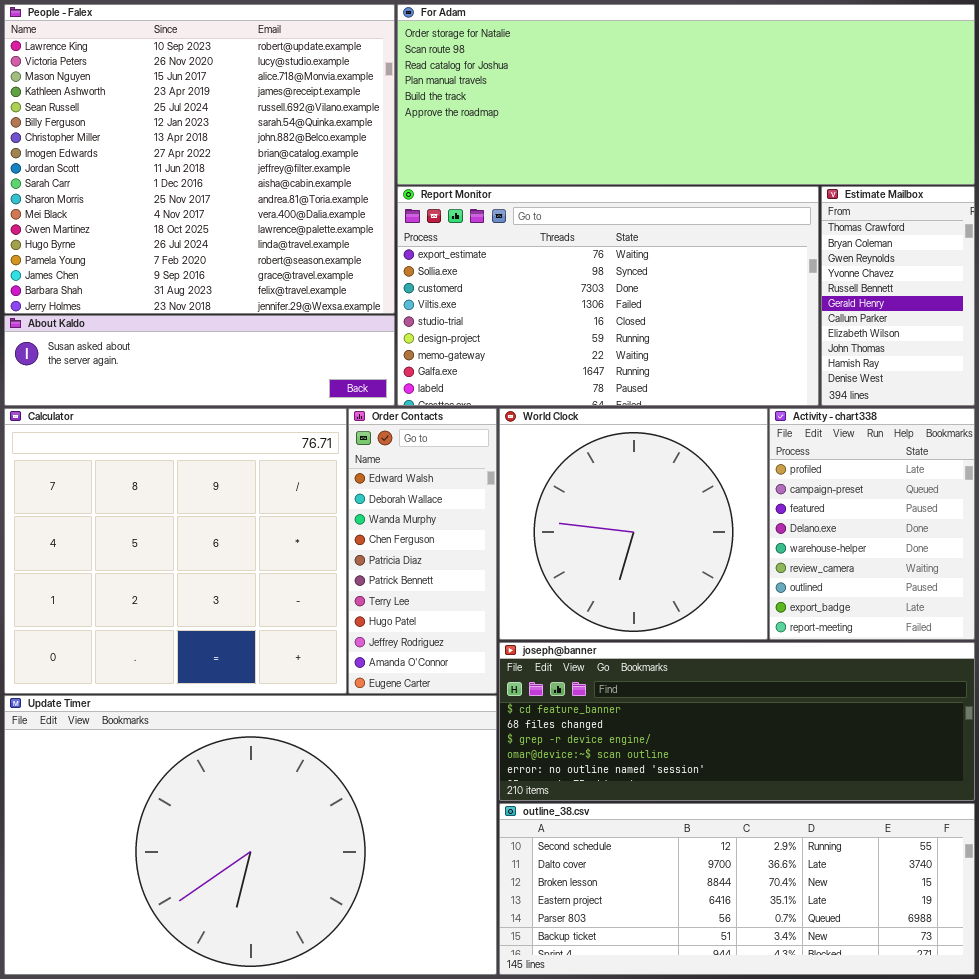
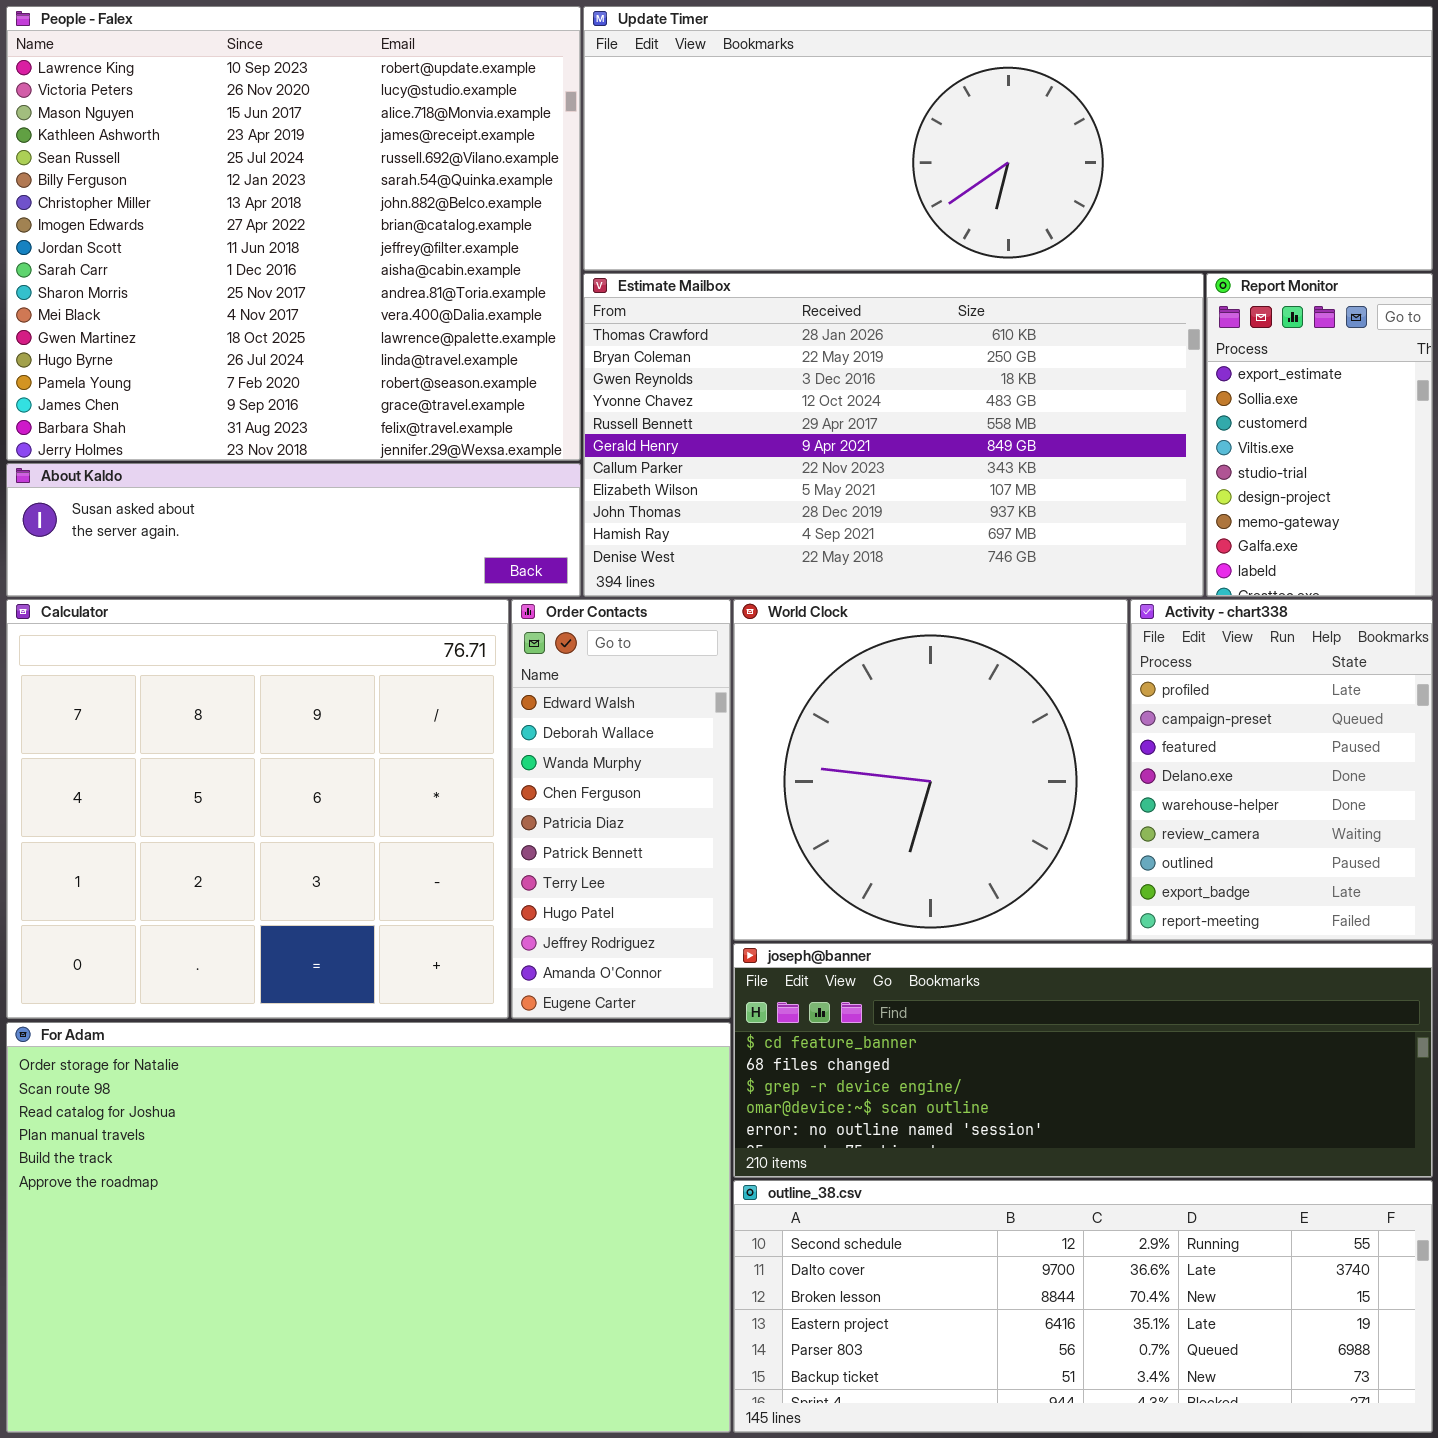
For Adam: [397,4,975,185] -> [6,1022,731,1433], moved, resized
Report Monitor: [397,186,819,406] -> [1206,273,1433,597], moved, resized
Estimate Mailbox: [821,186,975,406] -> [583,273,1204,597], moved, resized
Update Timer: [4,695,497,975] -> [583,6,1433,271], moved, resized

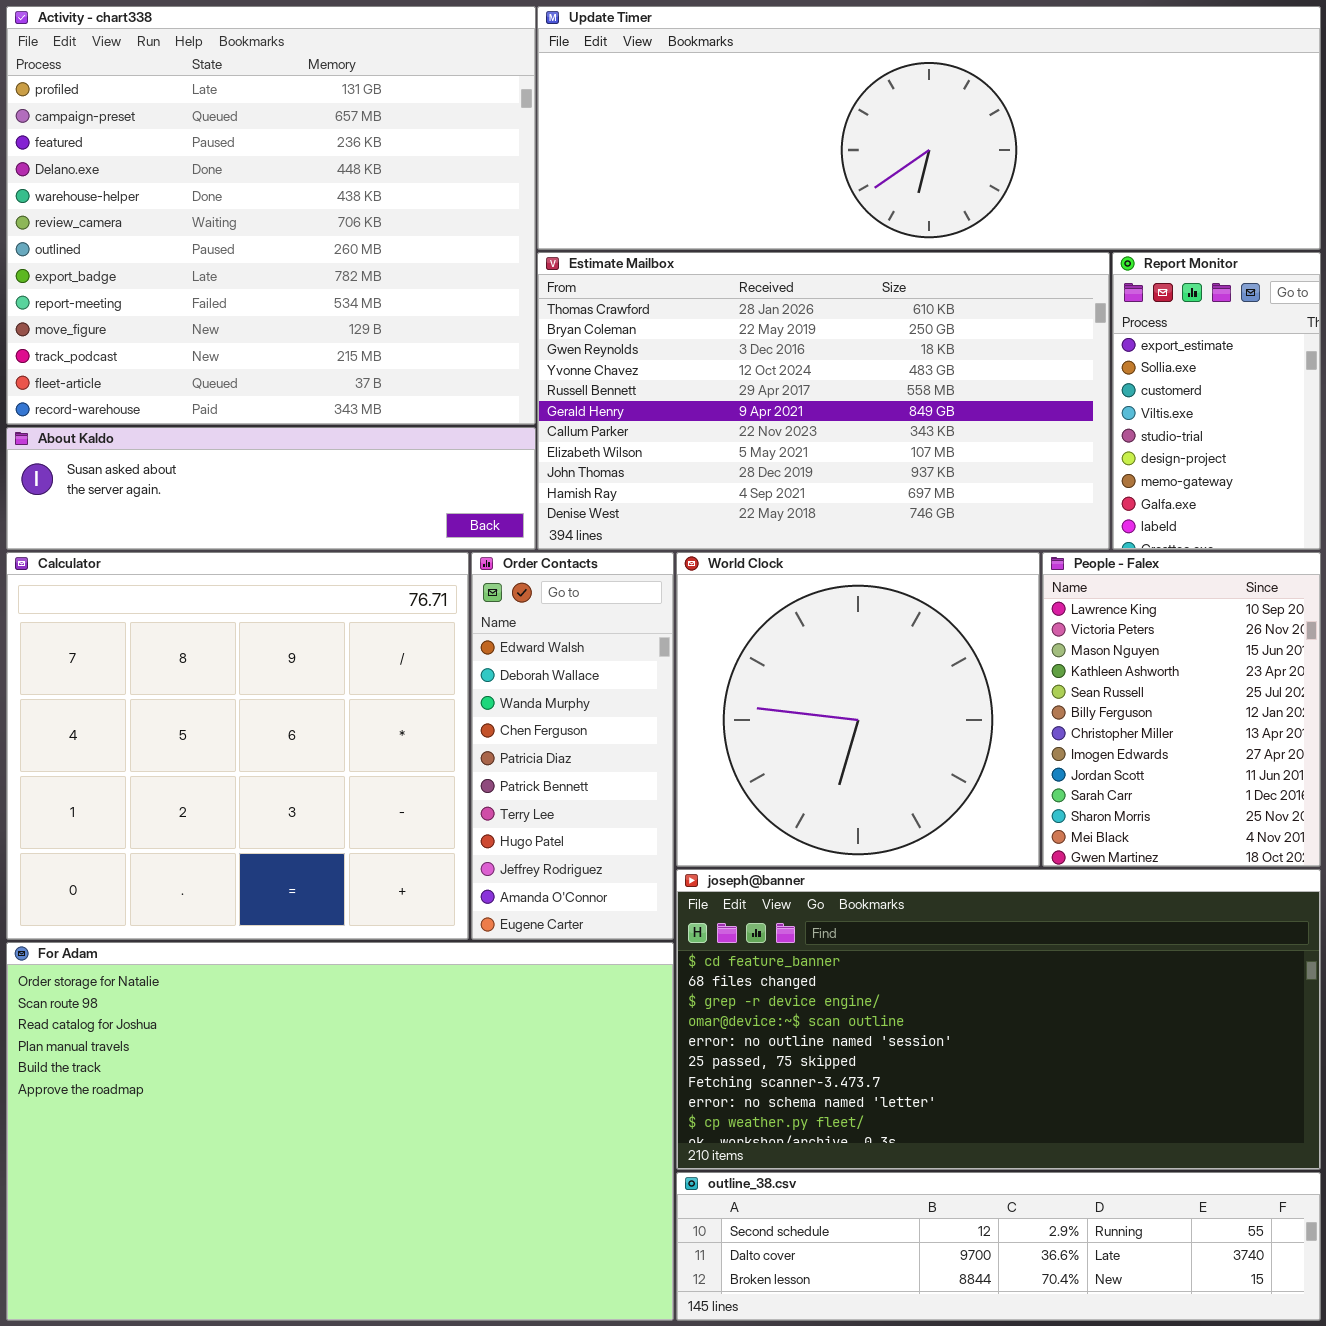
People - Falex: [6,6,581,461] -> [1042,552,1321,867], moved, resized
Activity - chart338: [1130,599,1433,941] -> [6,6,536,425], moved, resized
joseph@banner: [733,943,1433,1178] -> [676,869,1321,1170], resized
outline_38.csv: [733,1180,1433,1433] -> [676,1172,1321,1321], resized

